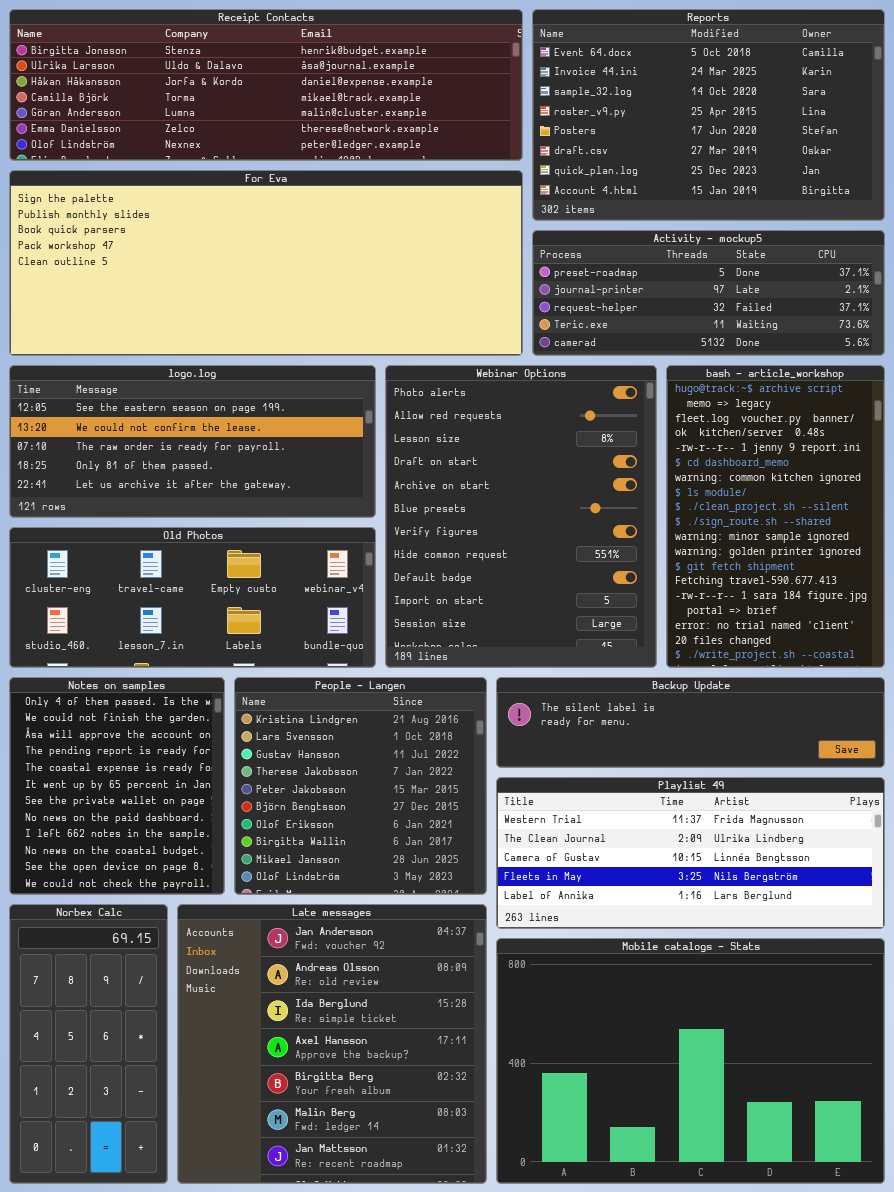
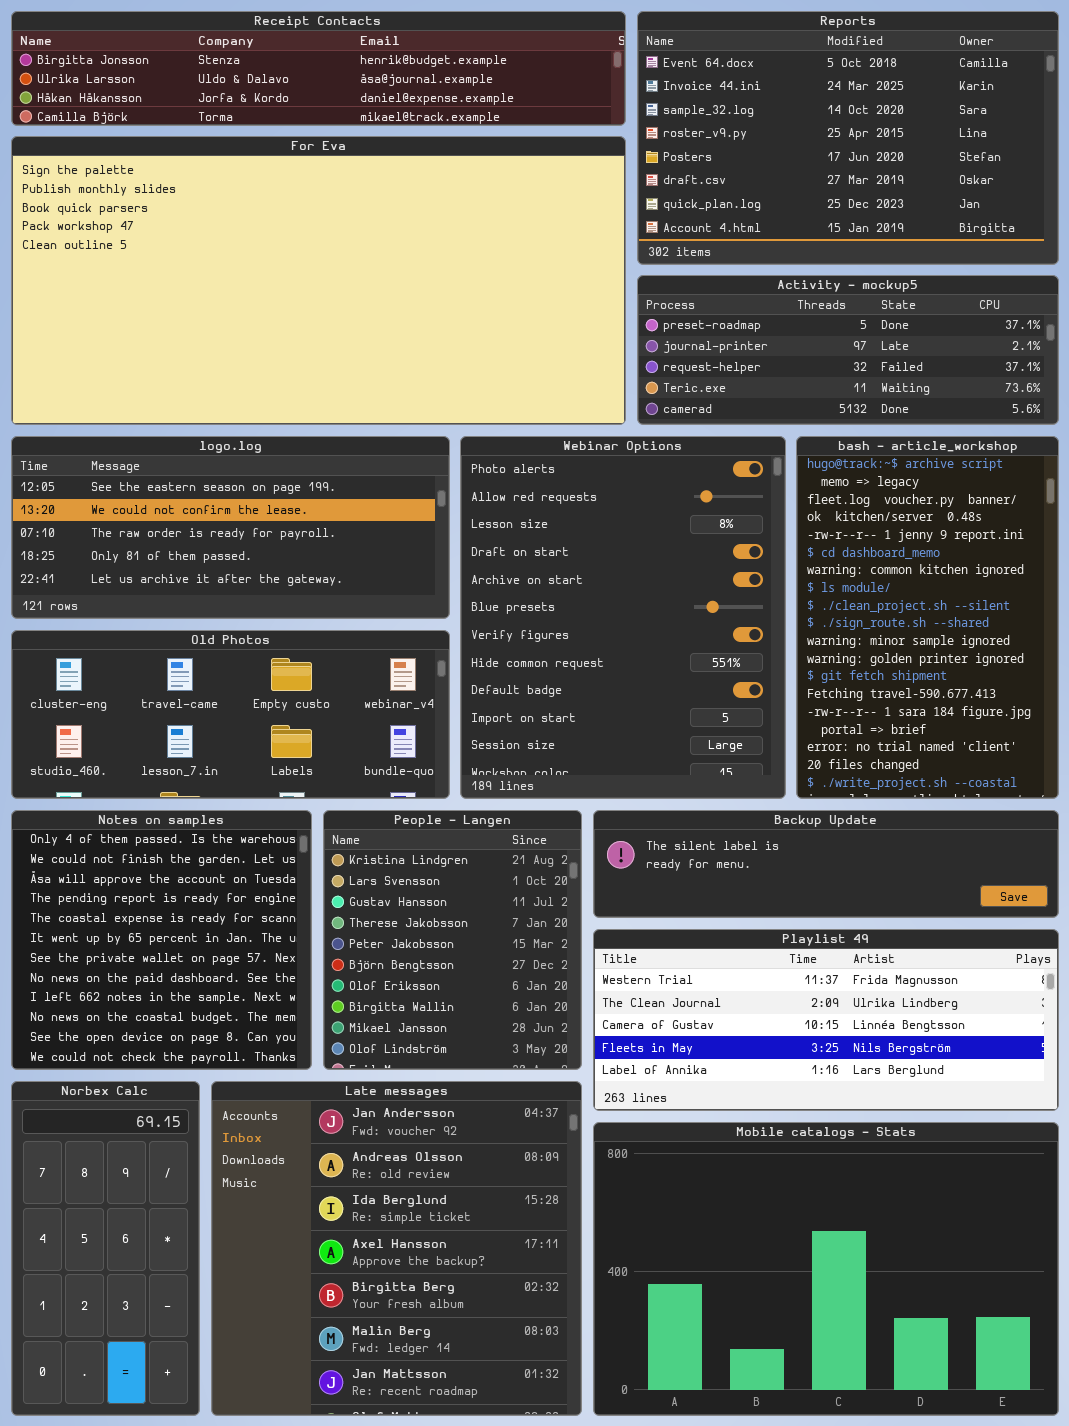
Receipt Contacts: [9,9,523,161] -> [11,11,626,126], resized
For Eva: [9,170,523,356] -> [11,136,626,425], resized
Notes on samples: [9,677,225,895] -> [11,810,312,1070], resized
People - Langen: [234,677,487,895] -> [323,810,582,1070], resized

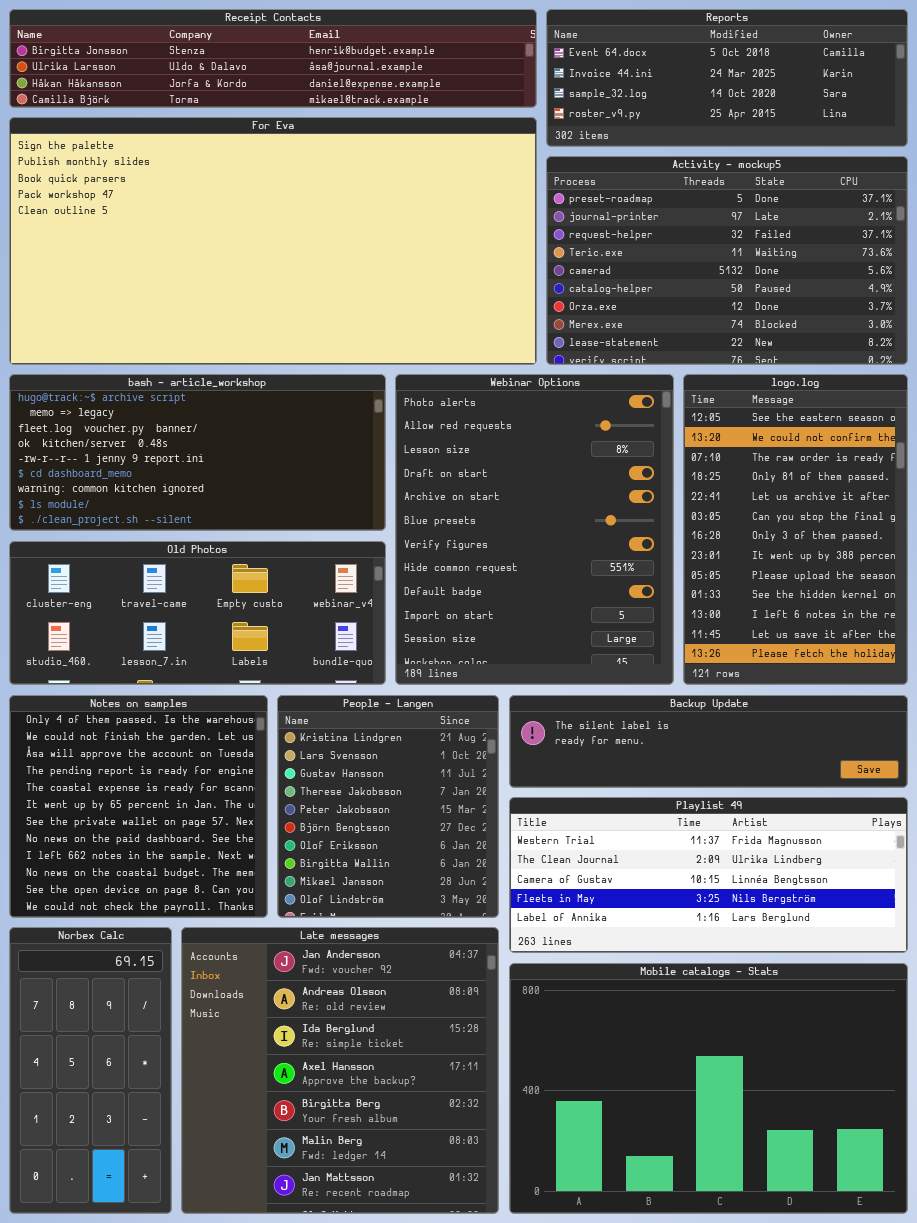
Reports: [637,11,1059,265] -> [546,9,908,147], resized
Activity - mockup5: [637,275,1059,425] -> [546,156,908,365], resized
logo.log: [11,436,450,619] -> [683,374,908,685], moved, resized
bash - article_workshop: [796,436,1059,799] -> [9,374,386,531], moved, resized

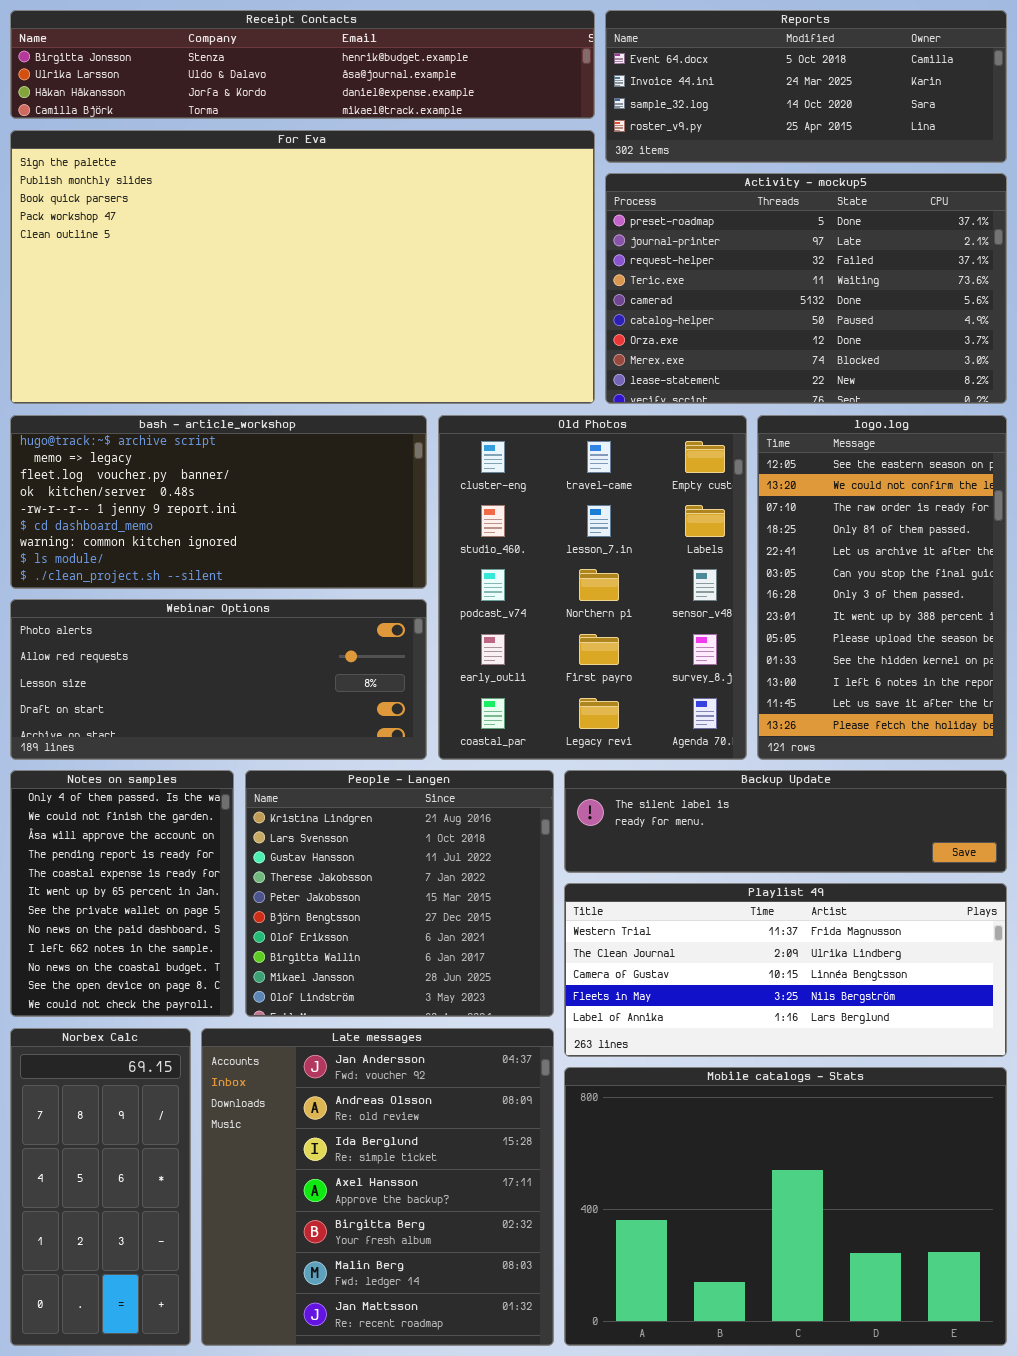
Webinar Options: [395,374,674,685] -> [10,599,427,760], moved, resized
Old Photos: [9,541,386,685] -> [438,415,747,760], moved, resized
Notes on samples: [9,695,268,918] -> [10,770,234,1017], resized
People - Langen: [277,695,499,918] -> [245,770,554,1017], resized

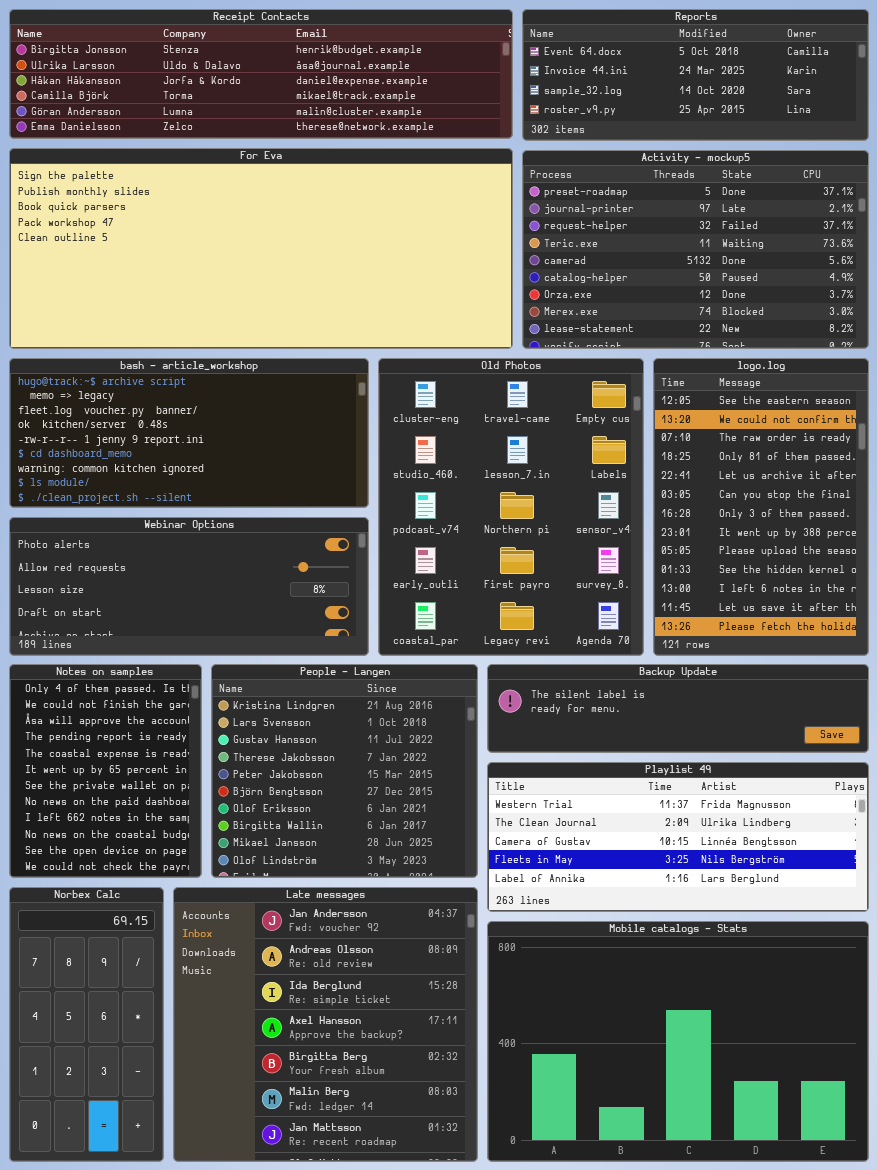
Receipt Contacts: [10,10,595,119] -> [9,9,513,139], resized
For Eva: [10,130,595,404] -> [9,148,513,349], resized

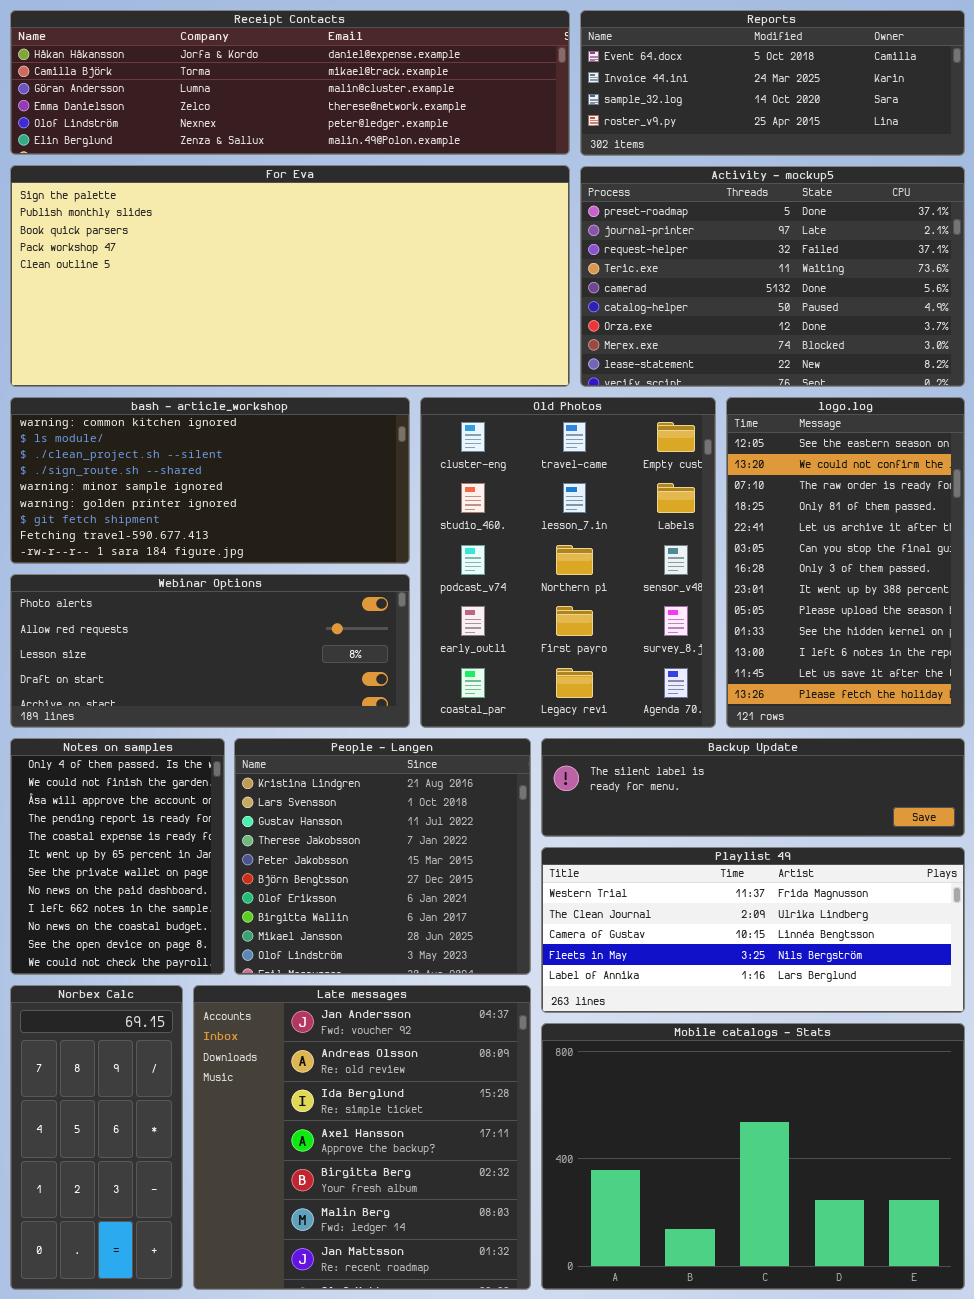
Receipt Contacts: [9,9,513,139] -> [10,10,570,155], scrolled down 2 rows
bash - article_workshop: [9,358,369,508] -> [10,397,410,564], scrolled down 6 rows

